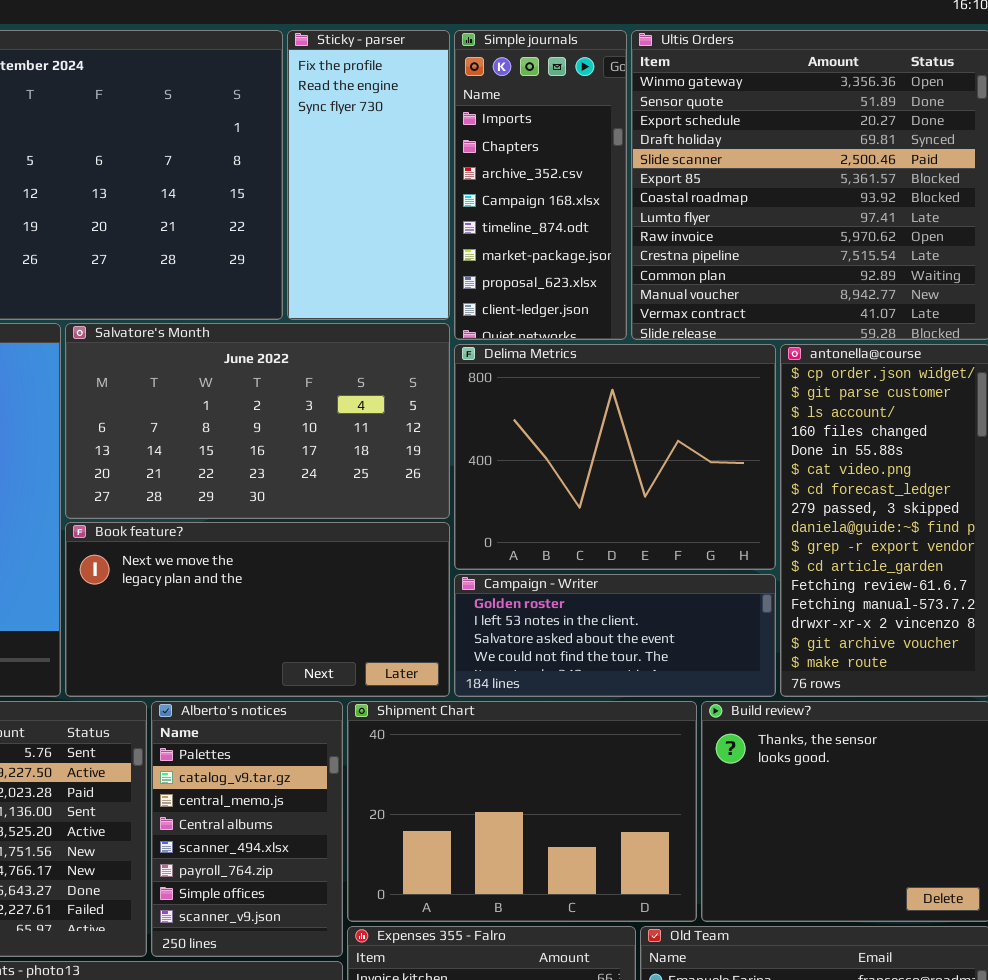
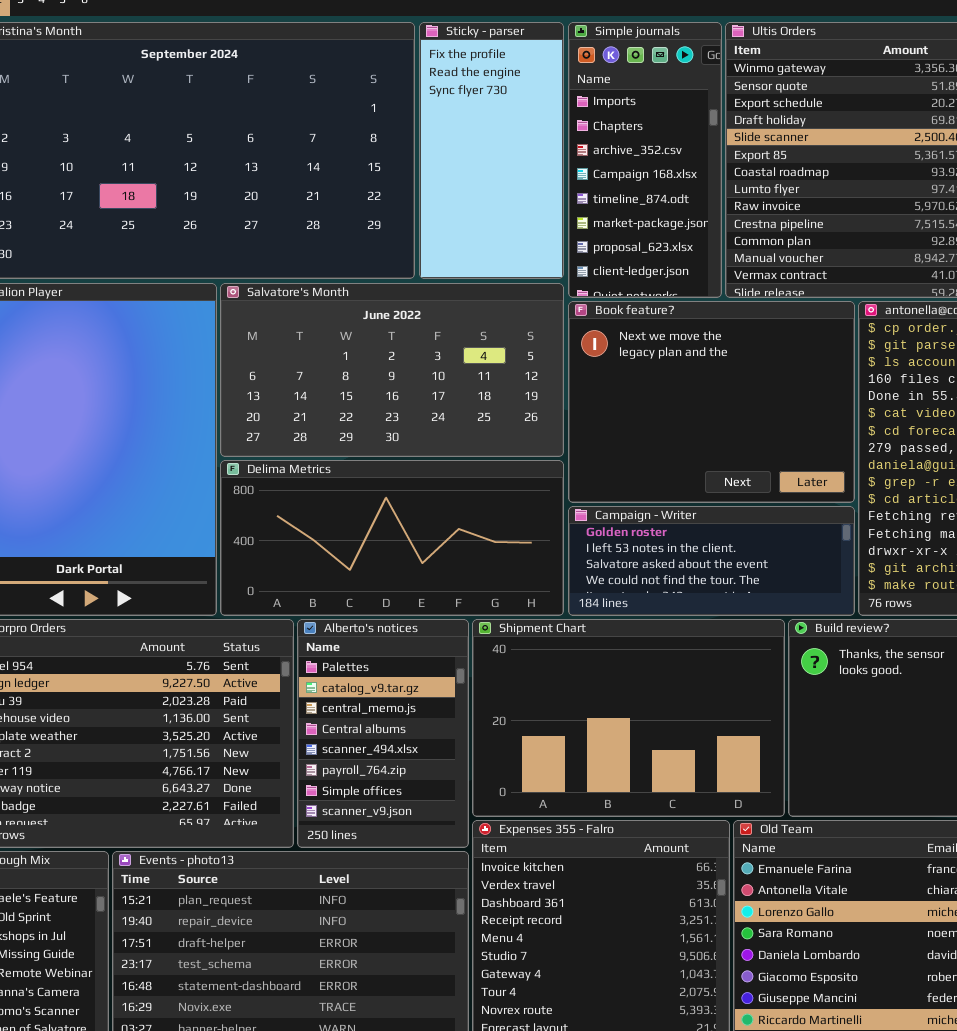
Delima Metrics: [454,344,776,570] -> [220,460,564,616], moved, resized
Book feature?: [65,522,450,697] -> [568,301,855,503], moved, resized

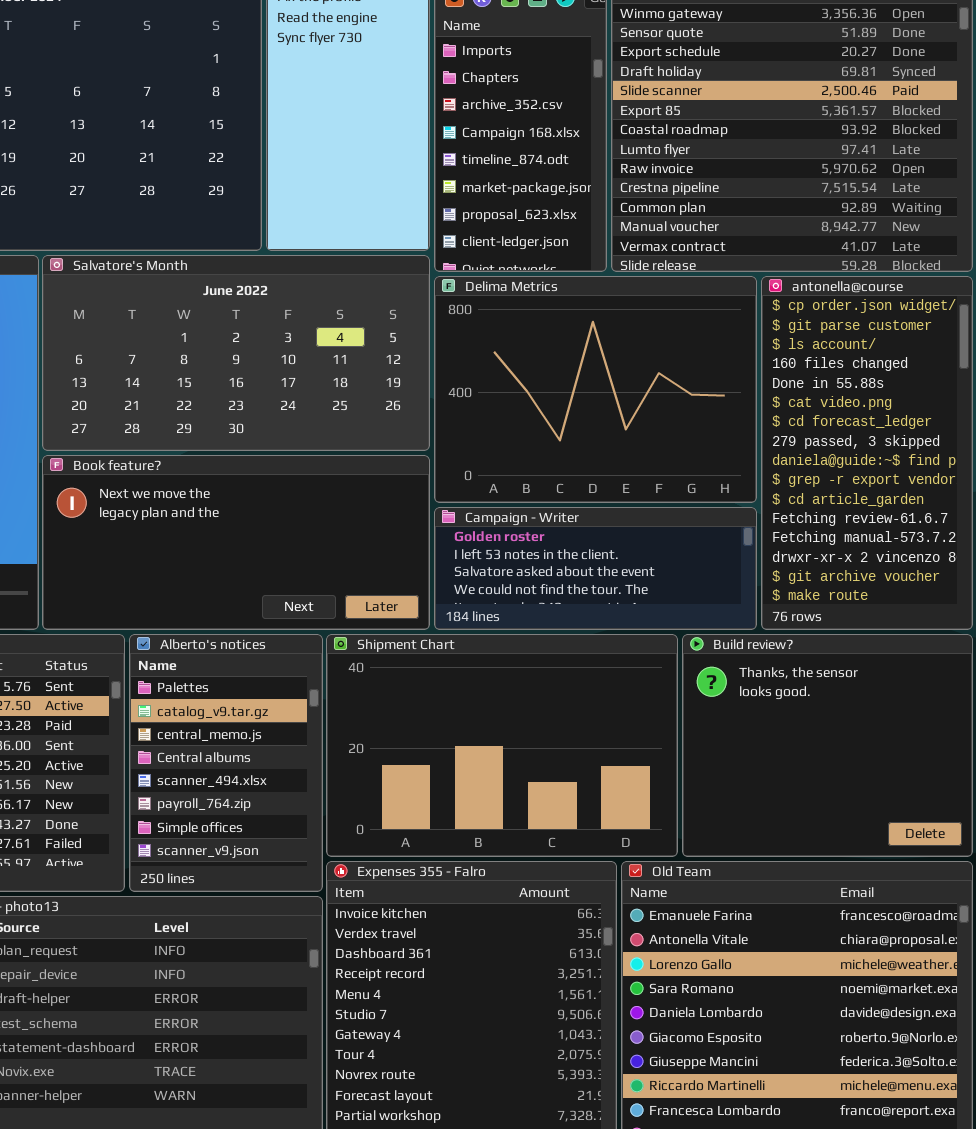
Book feature?: [568,301,855,503] -> [42,455,430,630], moved, resized
Delima Metrics: [220,460,564,616] -> [434,276,757,503], moved, resized

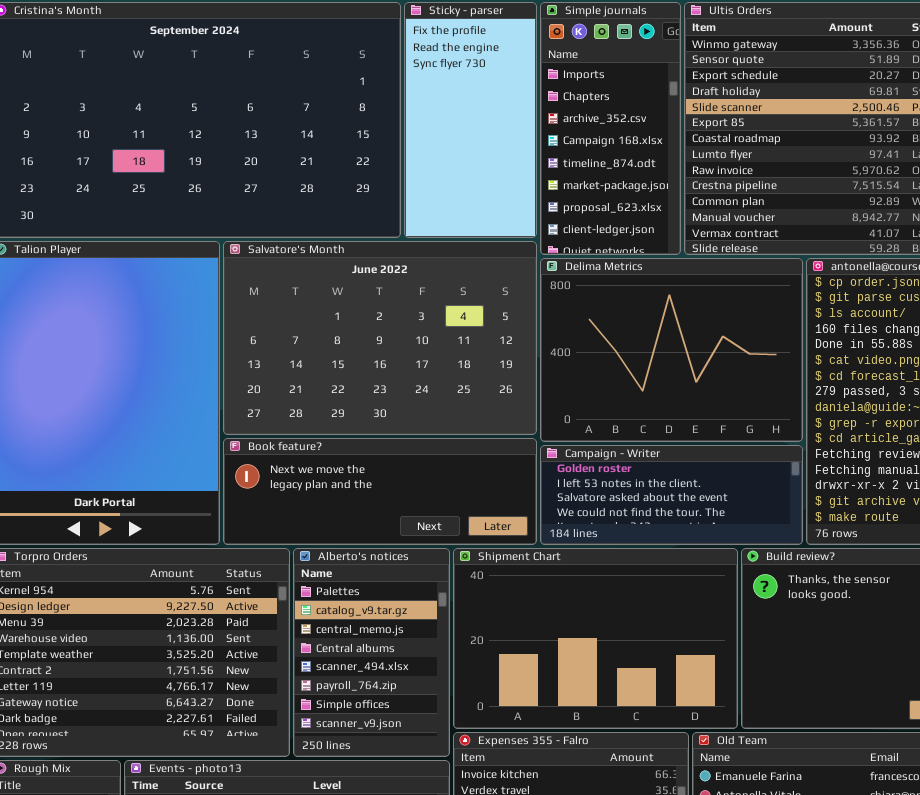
Salvatore's Month: [42,255,430,451] -> [223,241,537,435], resized
Book feature?: [42,455,430,630] -> [223,438,537,545], resized

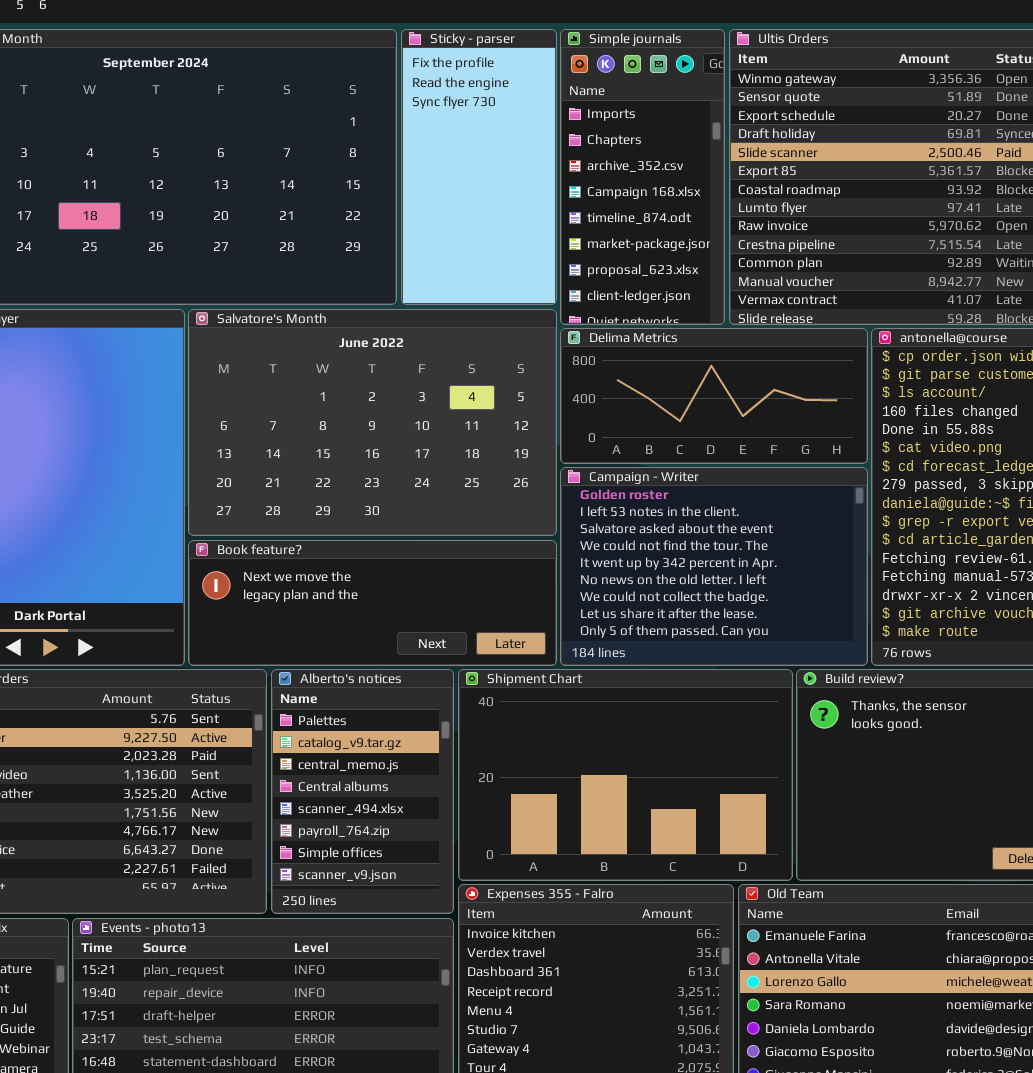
Delima Metrics: [540,258,803,442] -> [560,328,868,464], resized
Campaign - Writer: [540,445,803,545] -> [560,467,868,666], resized

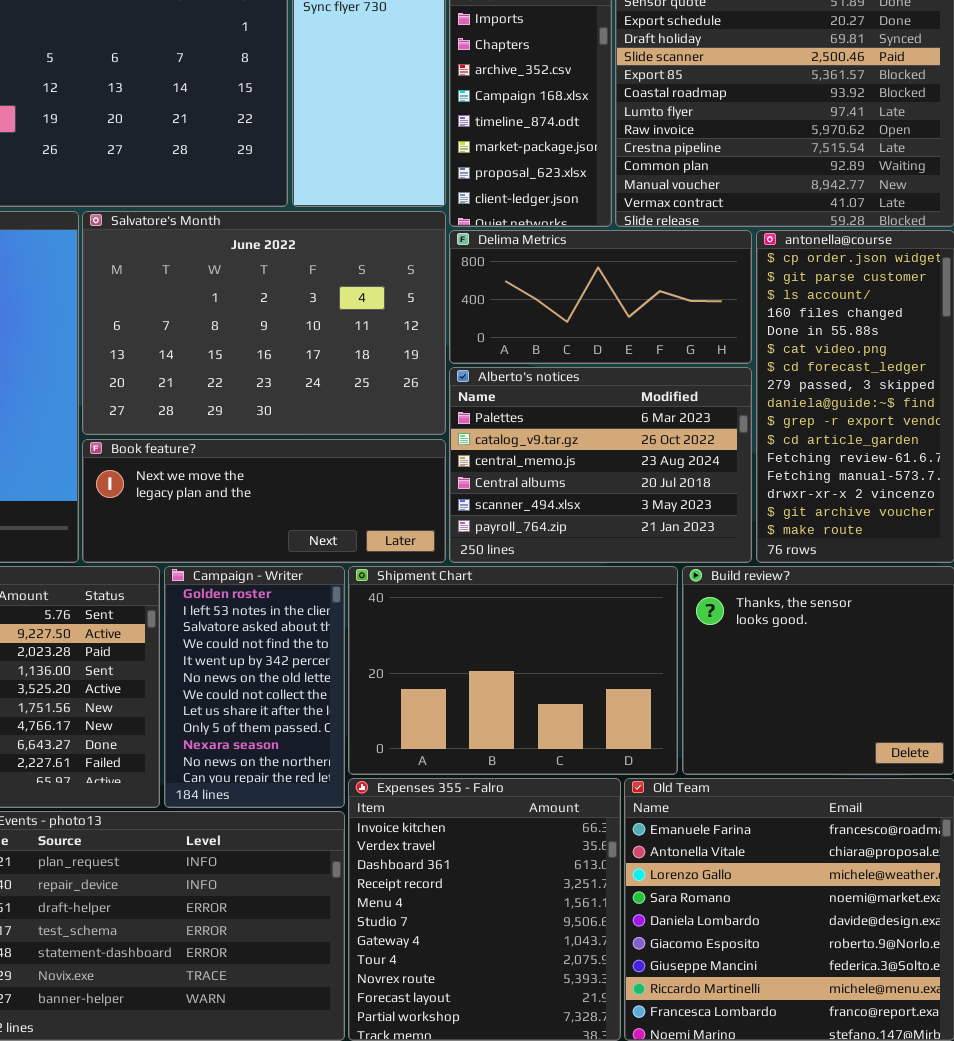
Campaign - Writer: [560,467,868,666] -> [164,566,345,808], moved, resized
Alberto's notices: [271,669,454,914] -> [449,367,752,563], moved, resized

